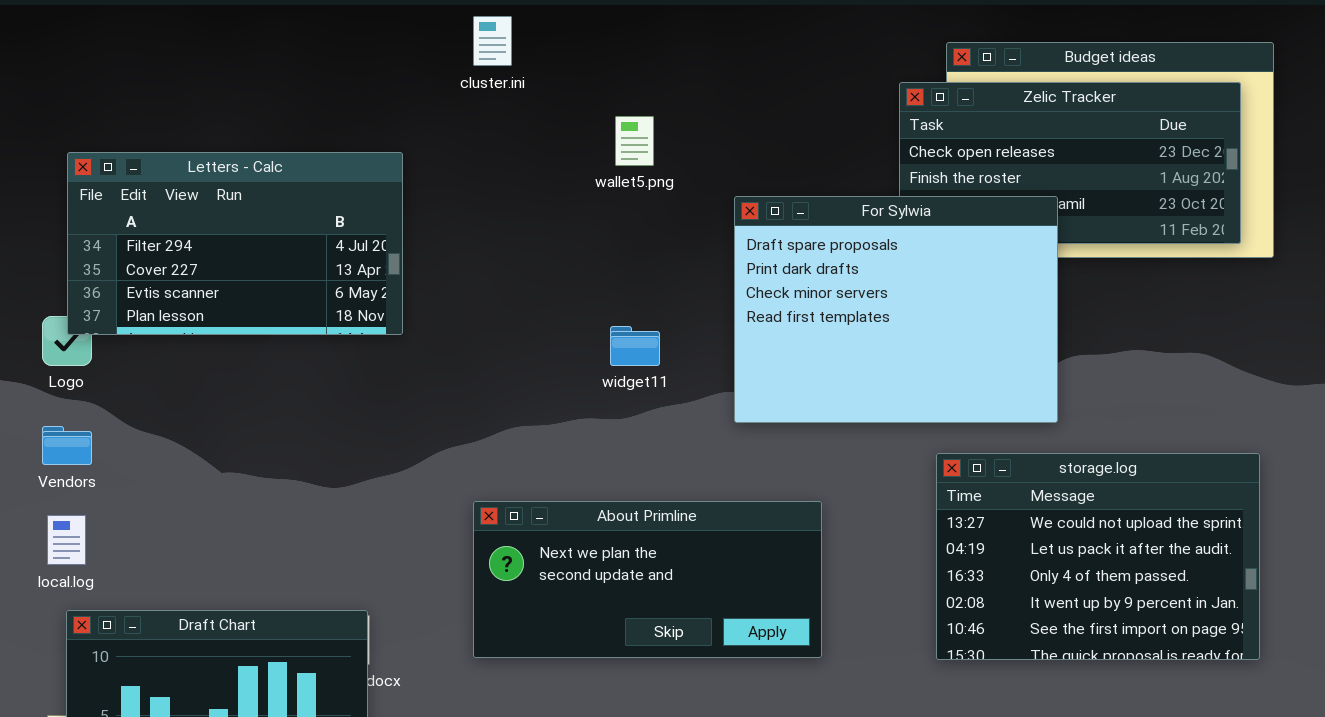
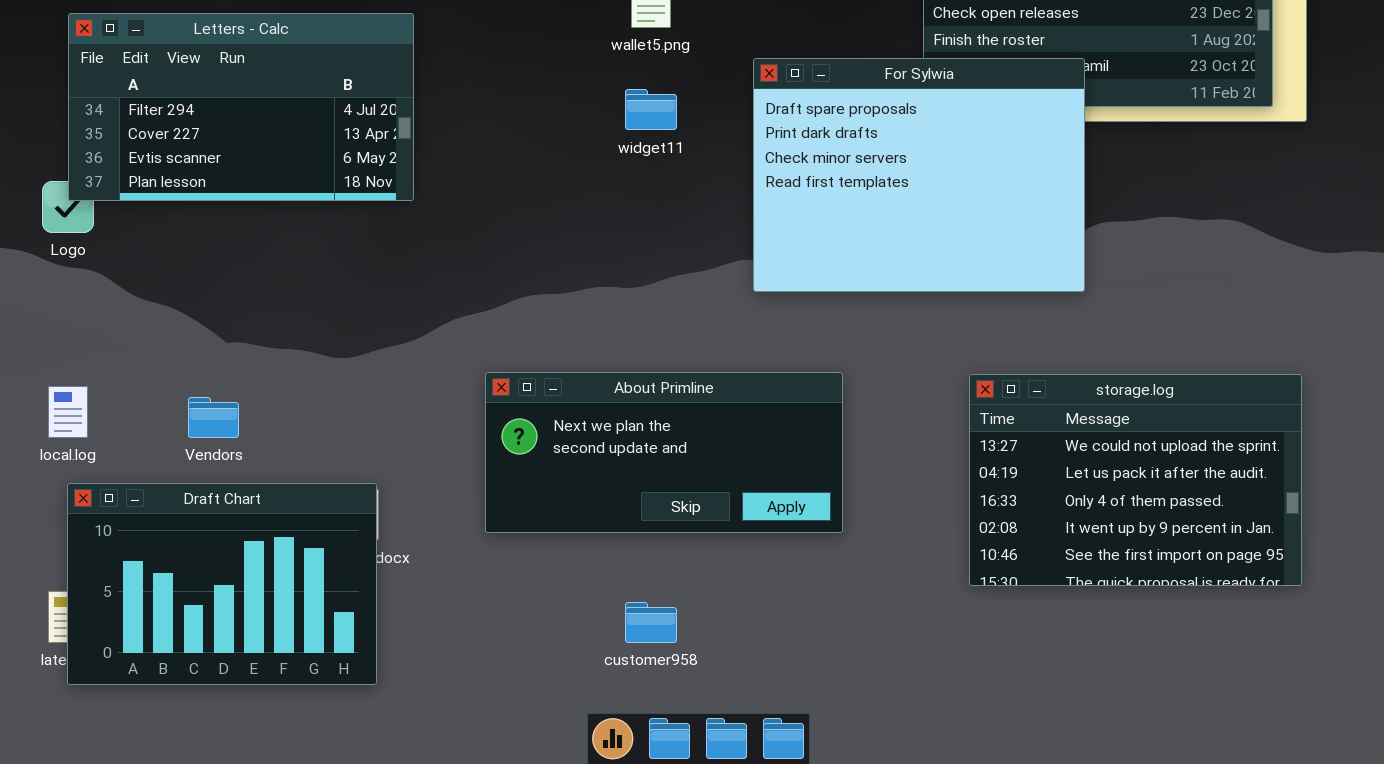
widget11: [610,326,660,366] -> [625,89,677,130], moved
Vendors: [42,426,92,465] -> [188,397,239,438], moved
storage.log: [936,453,1260,660] -> [969,374,1302,586], moved

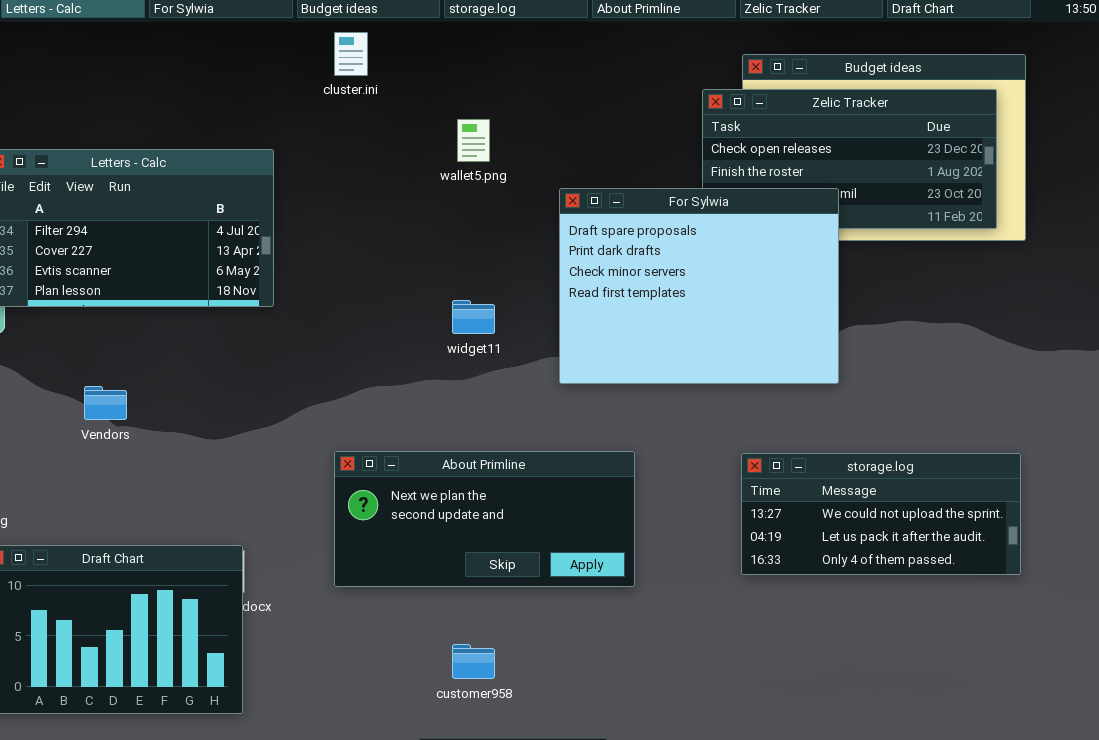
widget11: [625,89,677,130] -> [452,300,495,334], moved
storage.log: [969,374,1302,586] -> [741,453,1021,575], resized
Vendors: [188,397,239,438] -> [84,386,127,420], moved

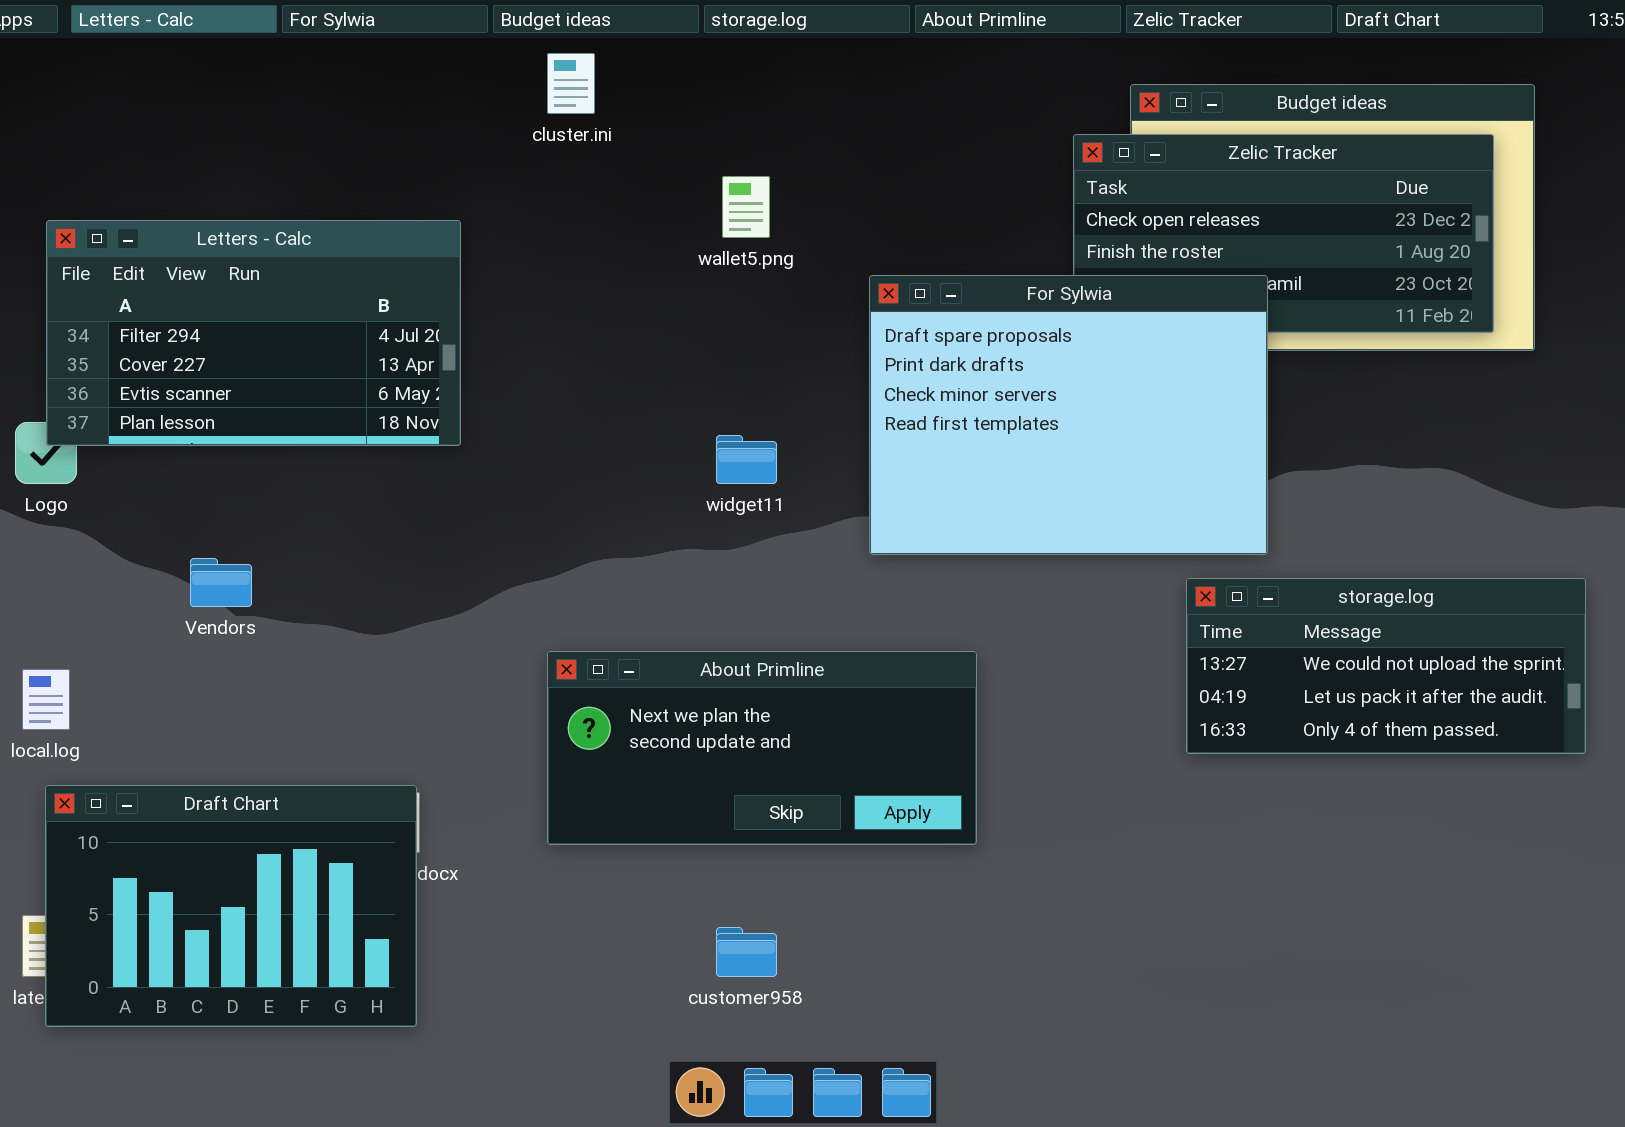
storage.log: [741,453,1021,575] -> [1186,578,1586,754], moved

